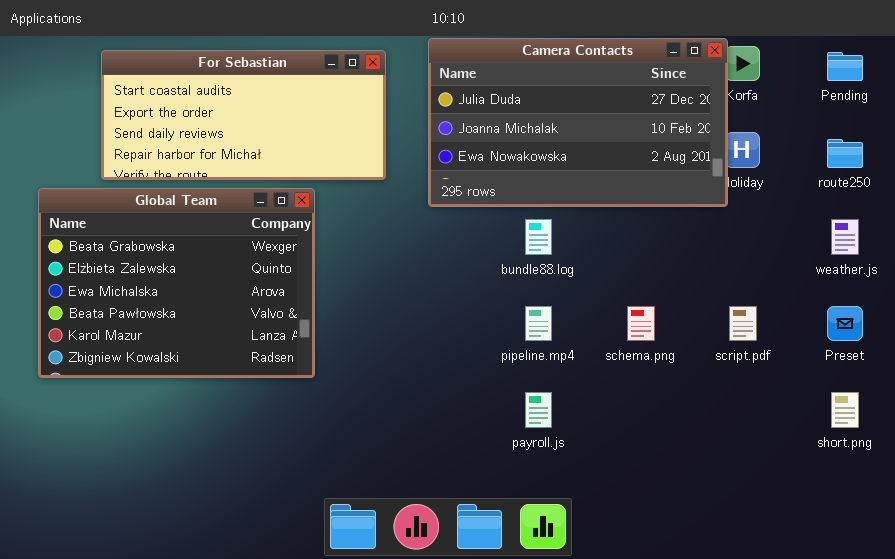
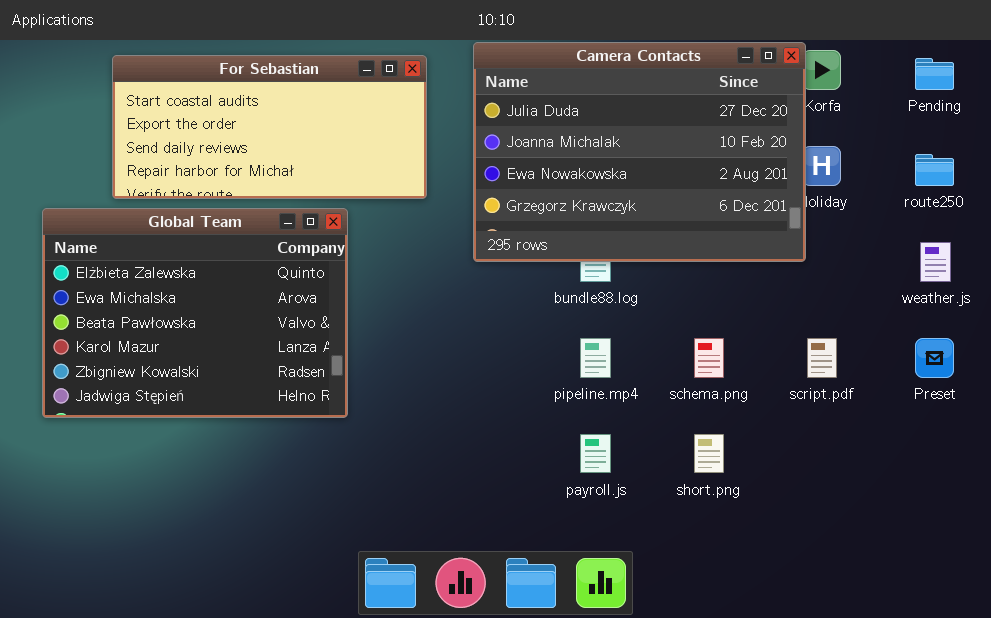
Camera Contacts: [428,38,728,207] -> [473,42,806,262], resized
Global Team: [38,188,315,378] -> [42,208,348,418], scrolled down 1 row
short.png: [831,392,859,428] -> [694,434,724,473], moved

